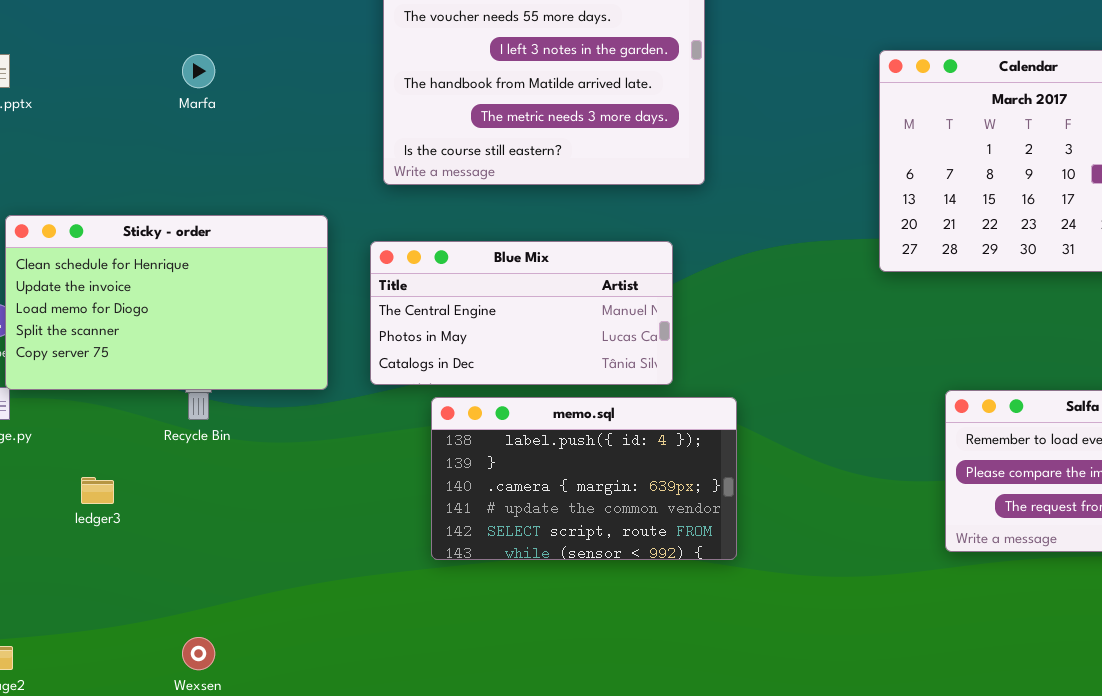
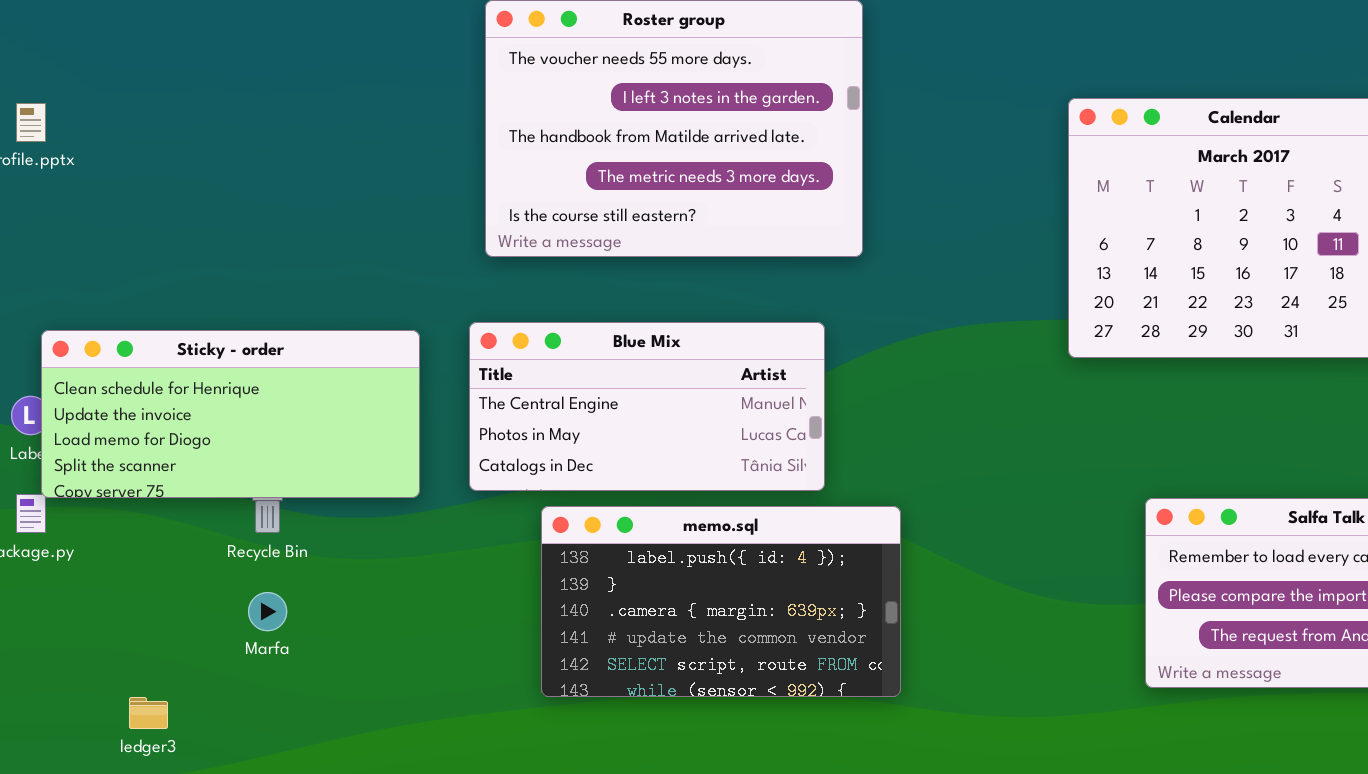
Marfa: [182,54,215,88] -> [248,592,287,631], moved
Sticky - order: [5,215,328,390] -> [41,330,420,498], resized
ledger3: [81,477,114,504] -> [129,697,168,729], moved

